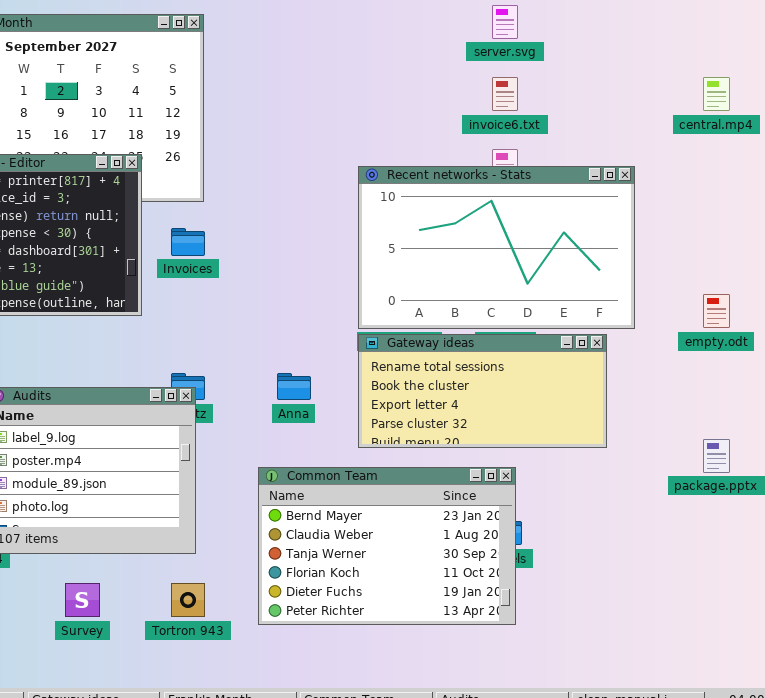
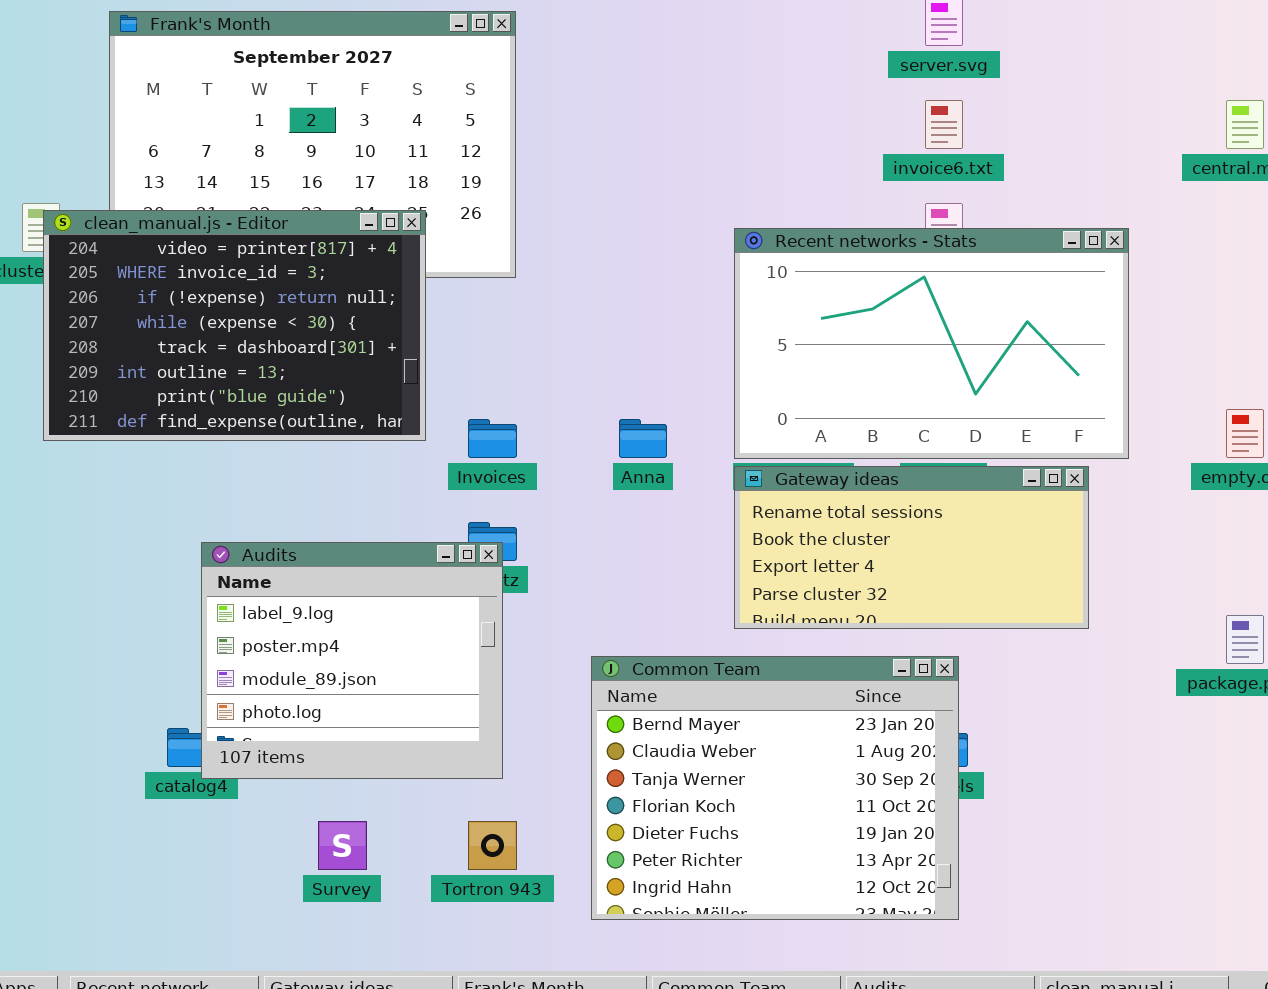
Invoices: [171,228,205,256] -> [468,419,517,458], moved
Anna: [277,373,311,400] -> [619,419,667,458], moved
Common Team: [258,467,516,625] -> [591,656,959,920], resized

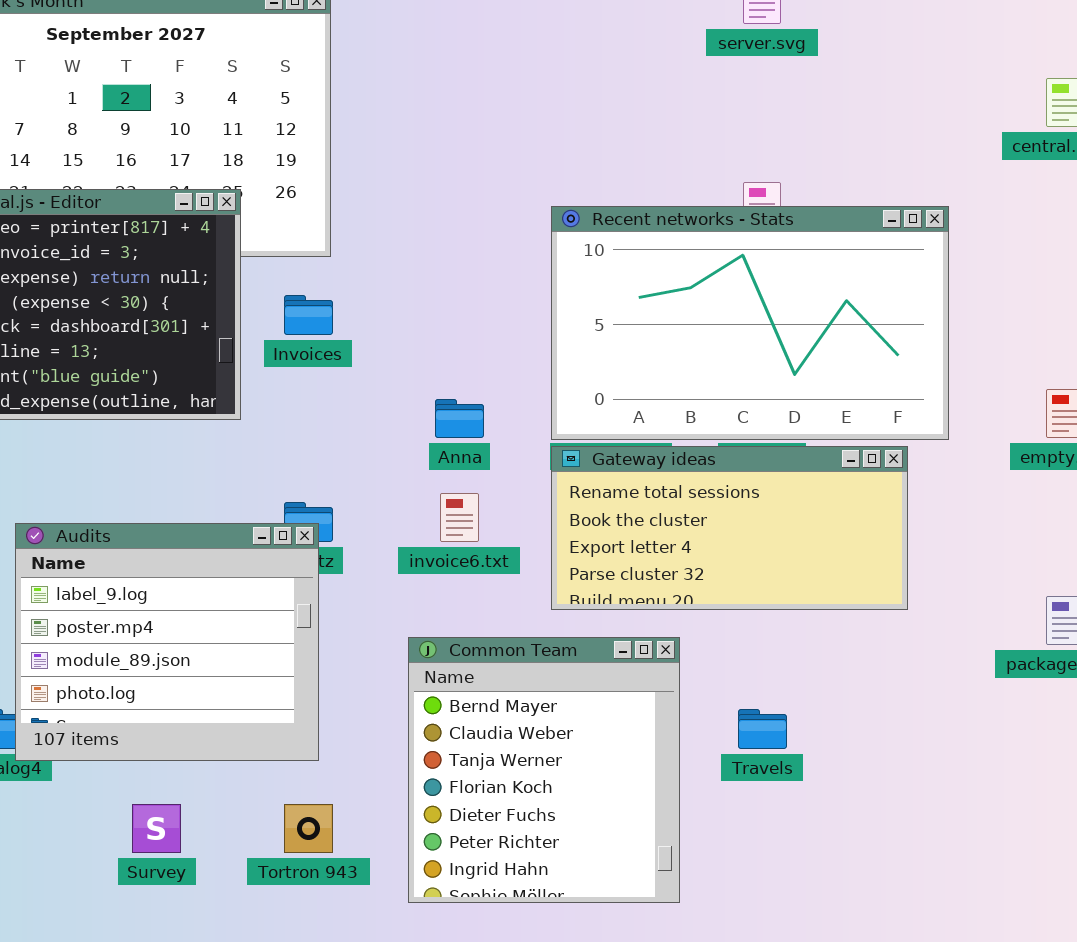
invoice6.txt: [925,100,963,149] -> [440,493,479,542], moved
Invoices: [468,419,517,458] -> [284,295,333,335], moved
Common Team: [591,656,959,920] -> [408,637,680,903], resized

